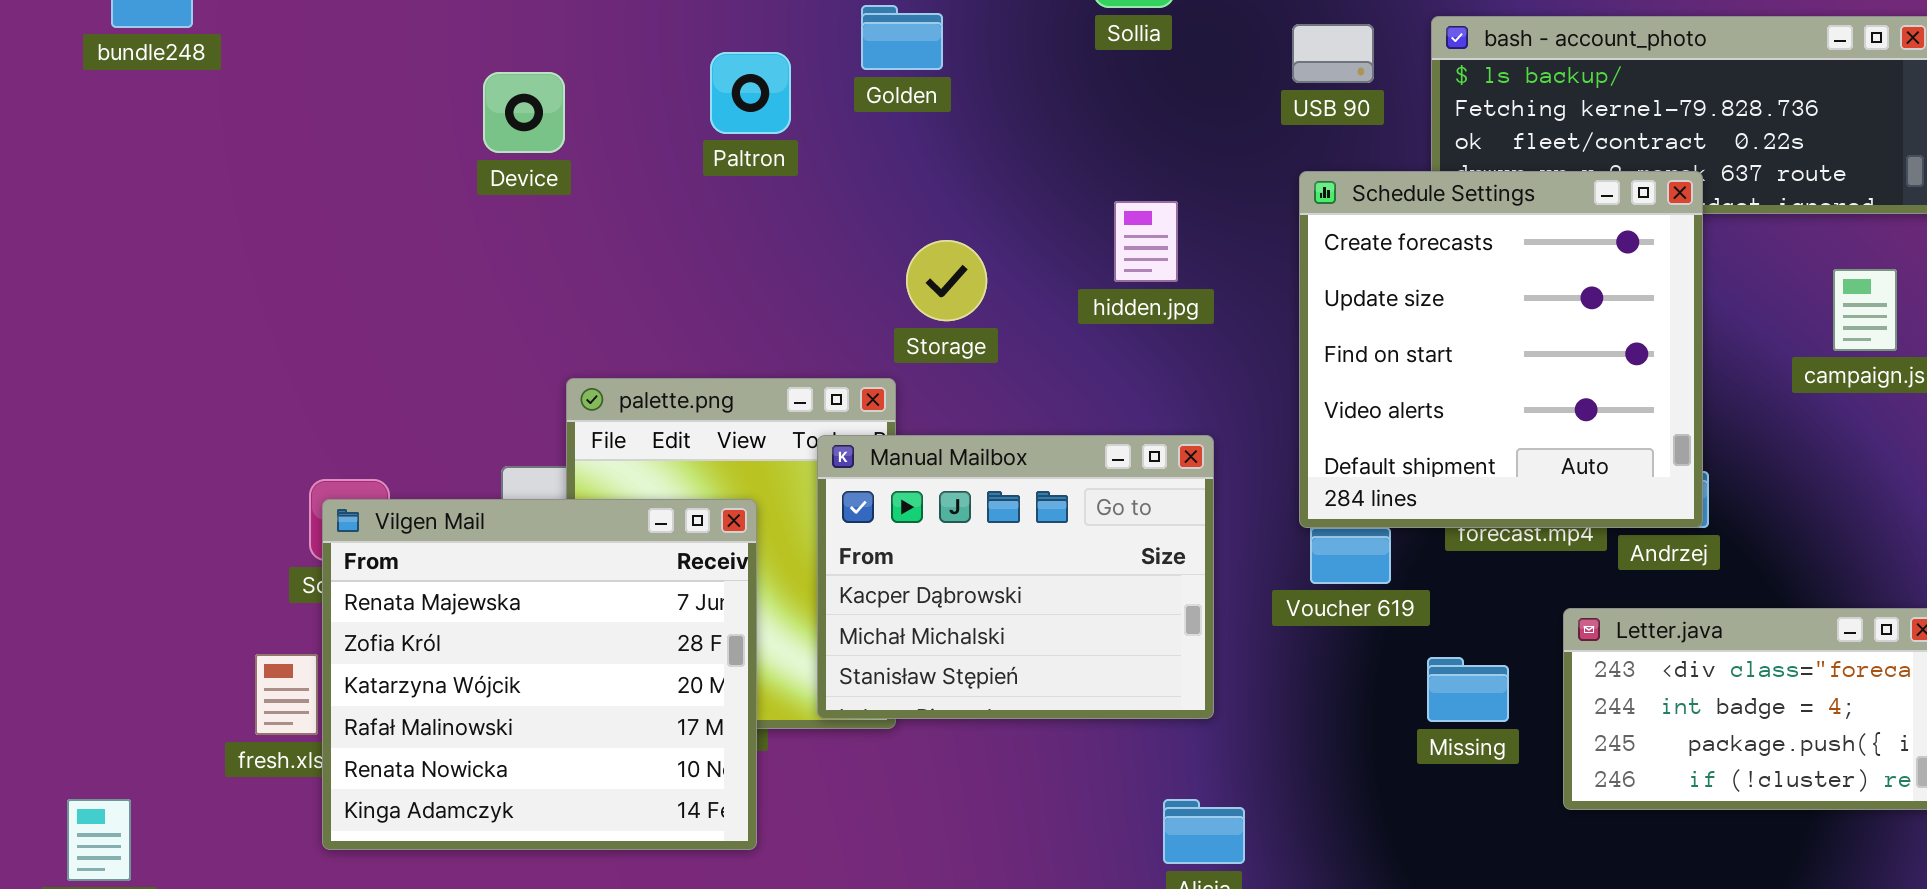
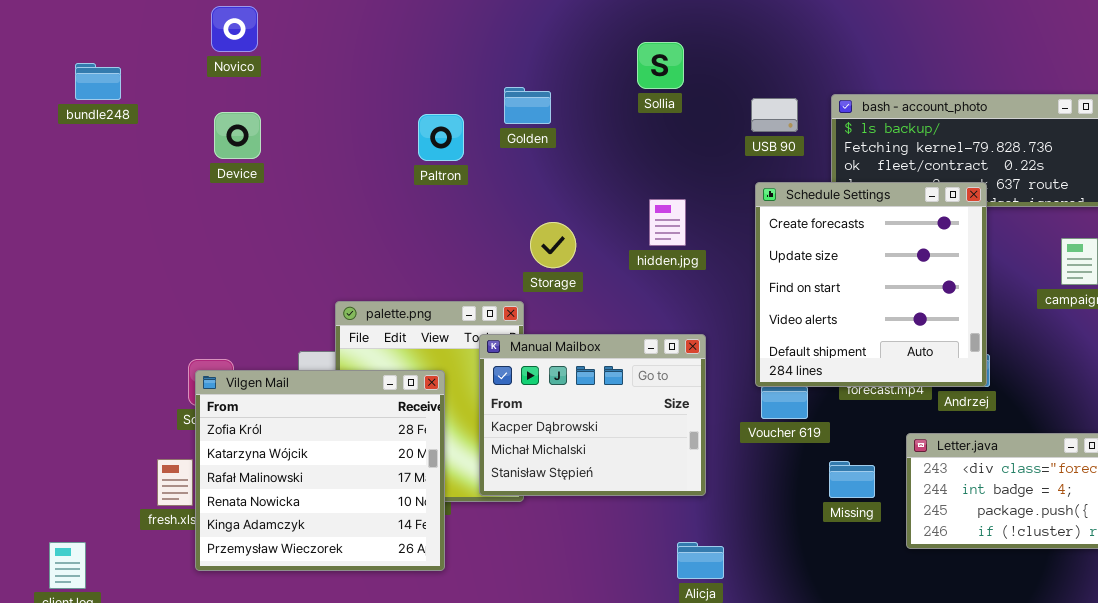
Device: [483,72,565,153] -> [214,112,261,159], moved
Vilgen Mail: [322,499,757,850] -> [195,370,445,571], scrolled down 1 row

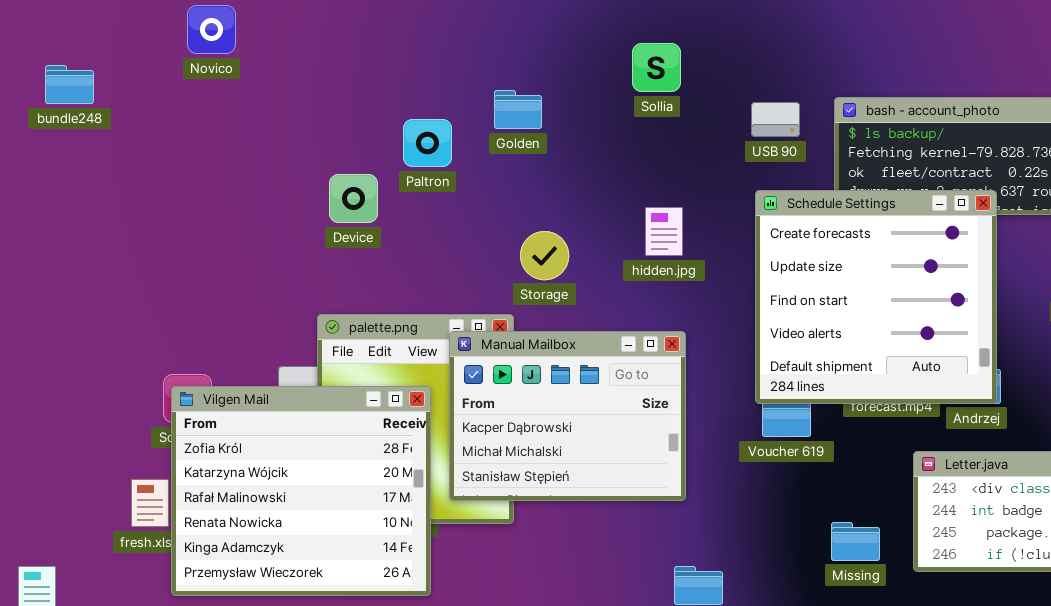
Device: [214,112,261,159] -> [329,174,378,223], moved
Manual Mailbox: [479,334,706,496] -> [449,331,686,501], moved
Missing: [829,461,875,498] -> [831,522,880,561], moved

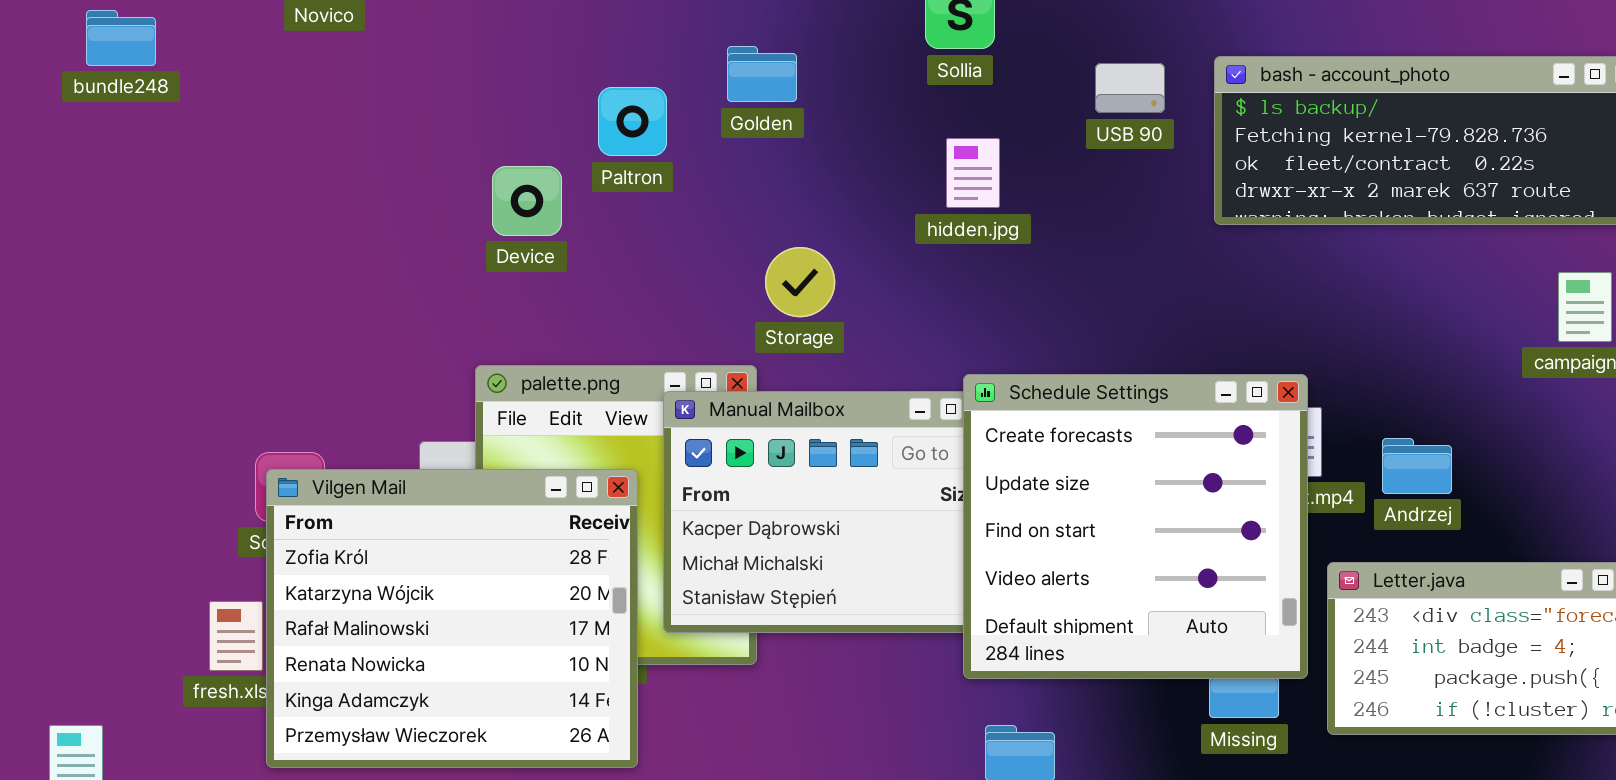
Schedule Settings: [755,190,997,404] -> [963,374,1308,679], moved
hidden.jpg: [645,207,683,256] -> [946,138,1000,208], moved

